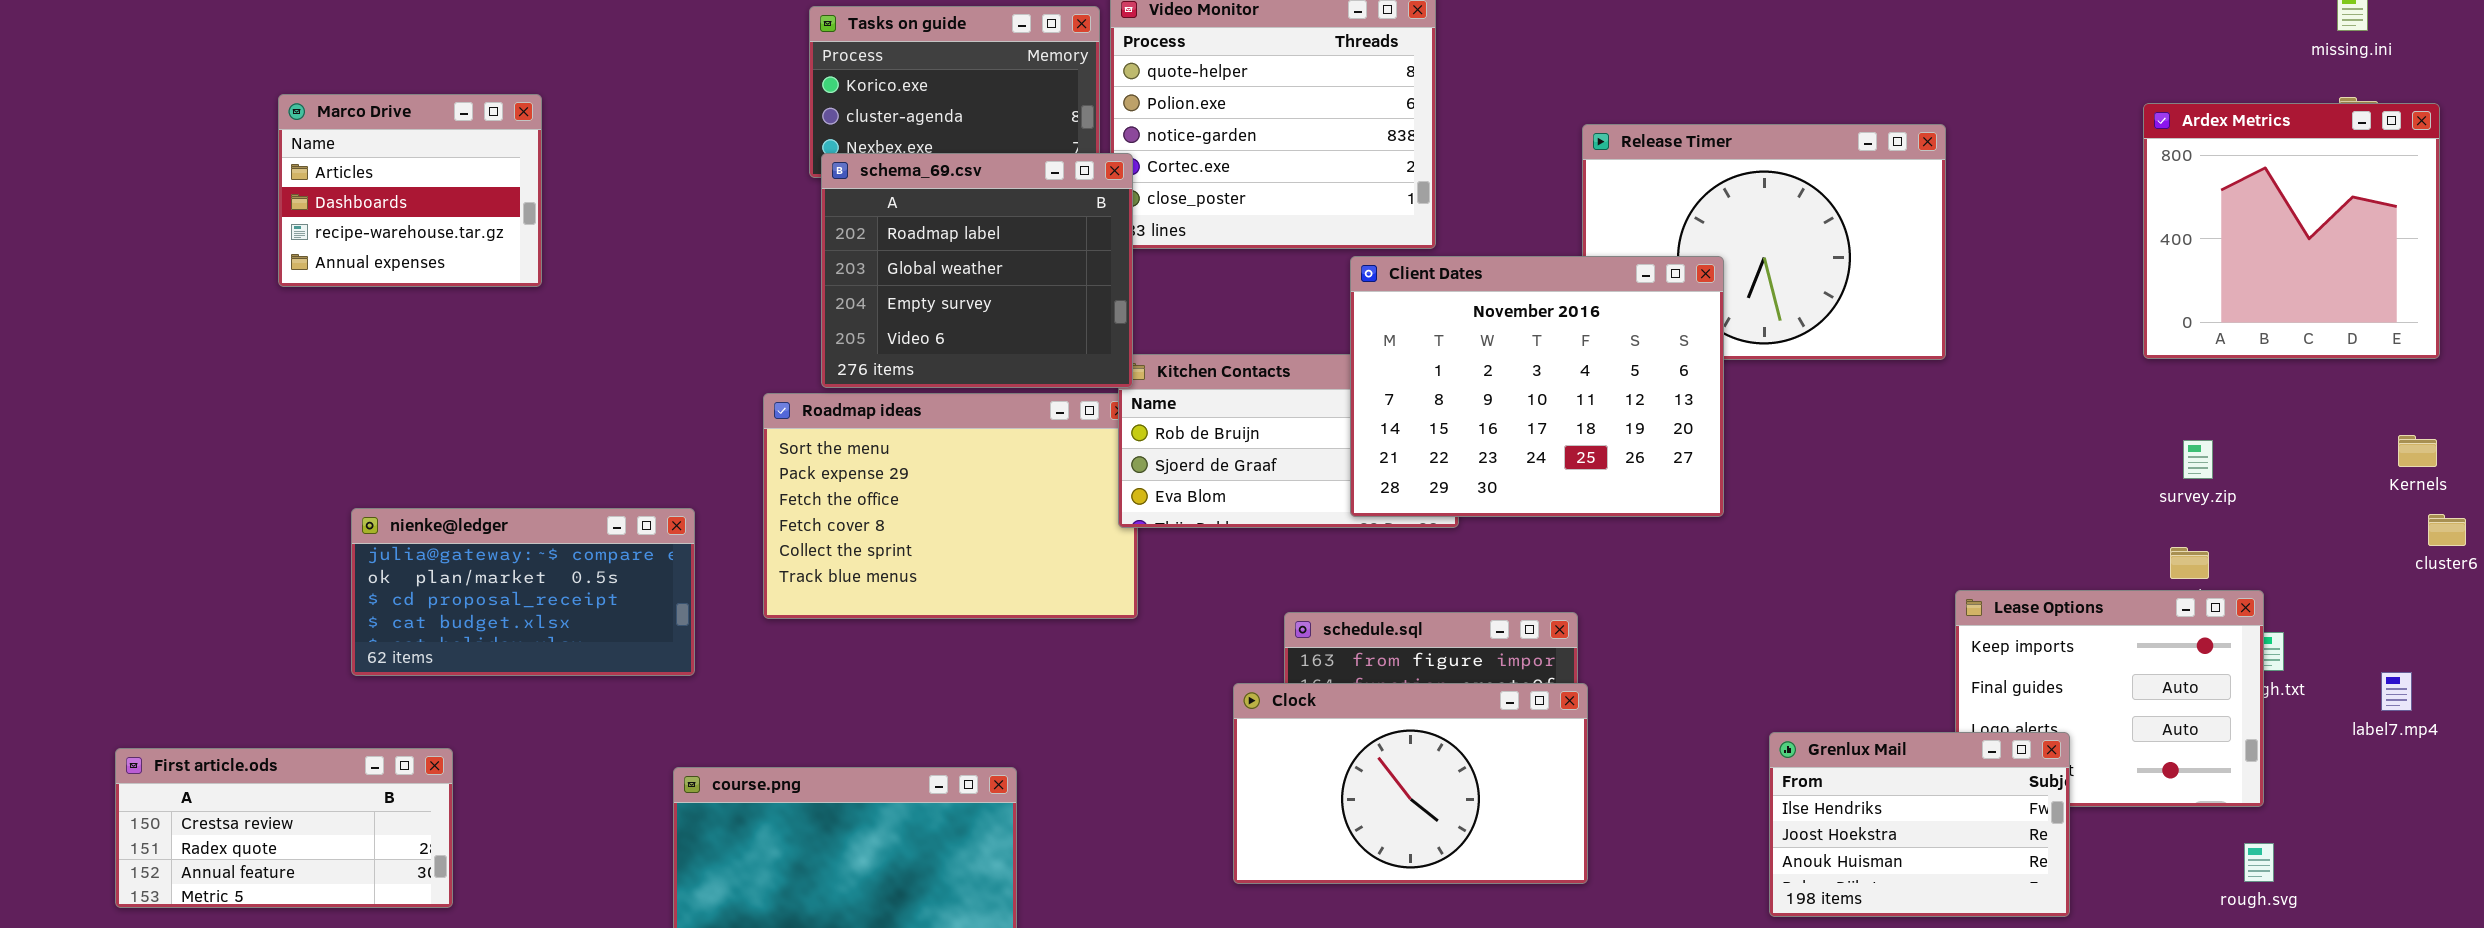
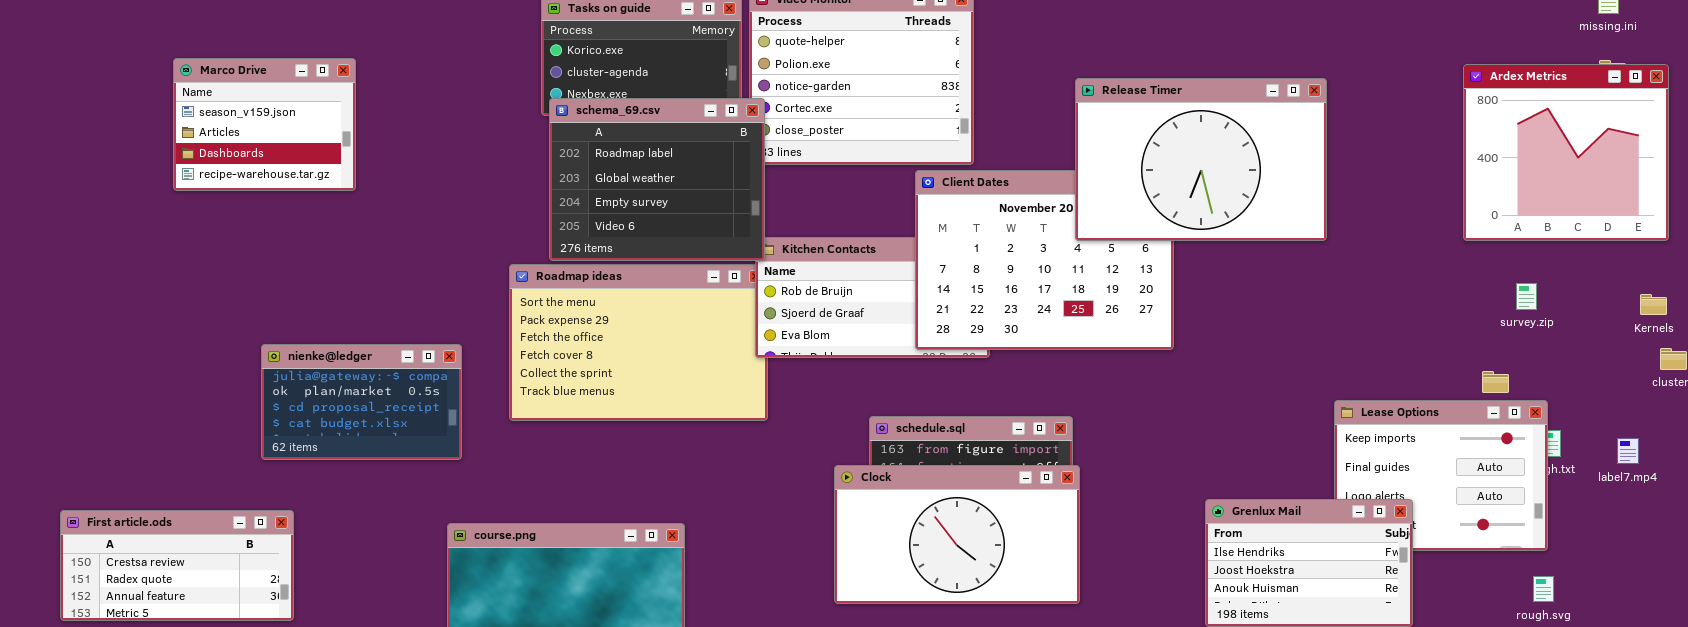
Marco Drive: [278,94,542,287] -> [173,58,356,191], scrolled up 1 row
Release Timer: [1582,124,1946,360] -> [1075,78,1327,241], raised
survey.zip: [2183,440,2213,479] -> [1516,283,1537,310], moved
nienke@ledger: [351,508,695,676] -> [261,344,462,460], resized
label7.mp4: [2381,672,2412,711] -> [1617,438,1639,464], moved

